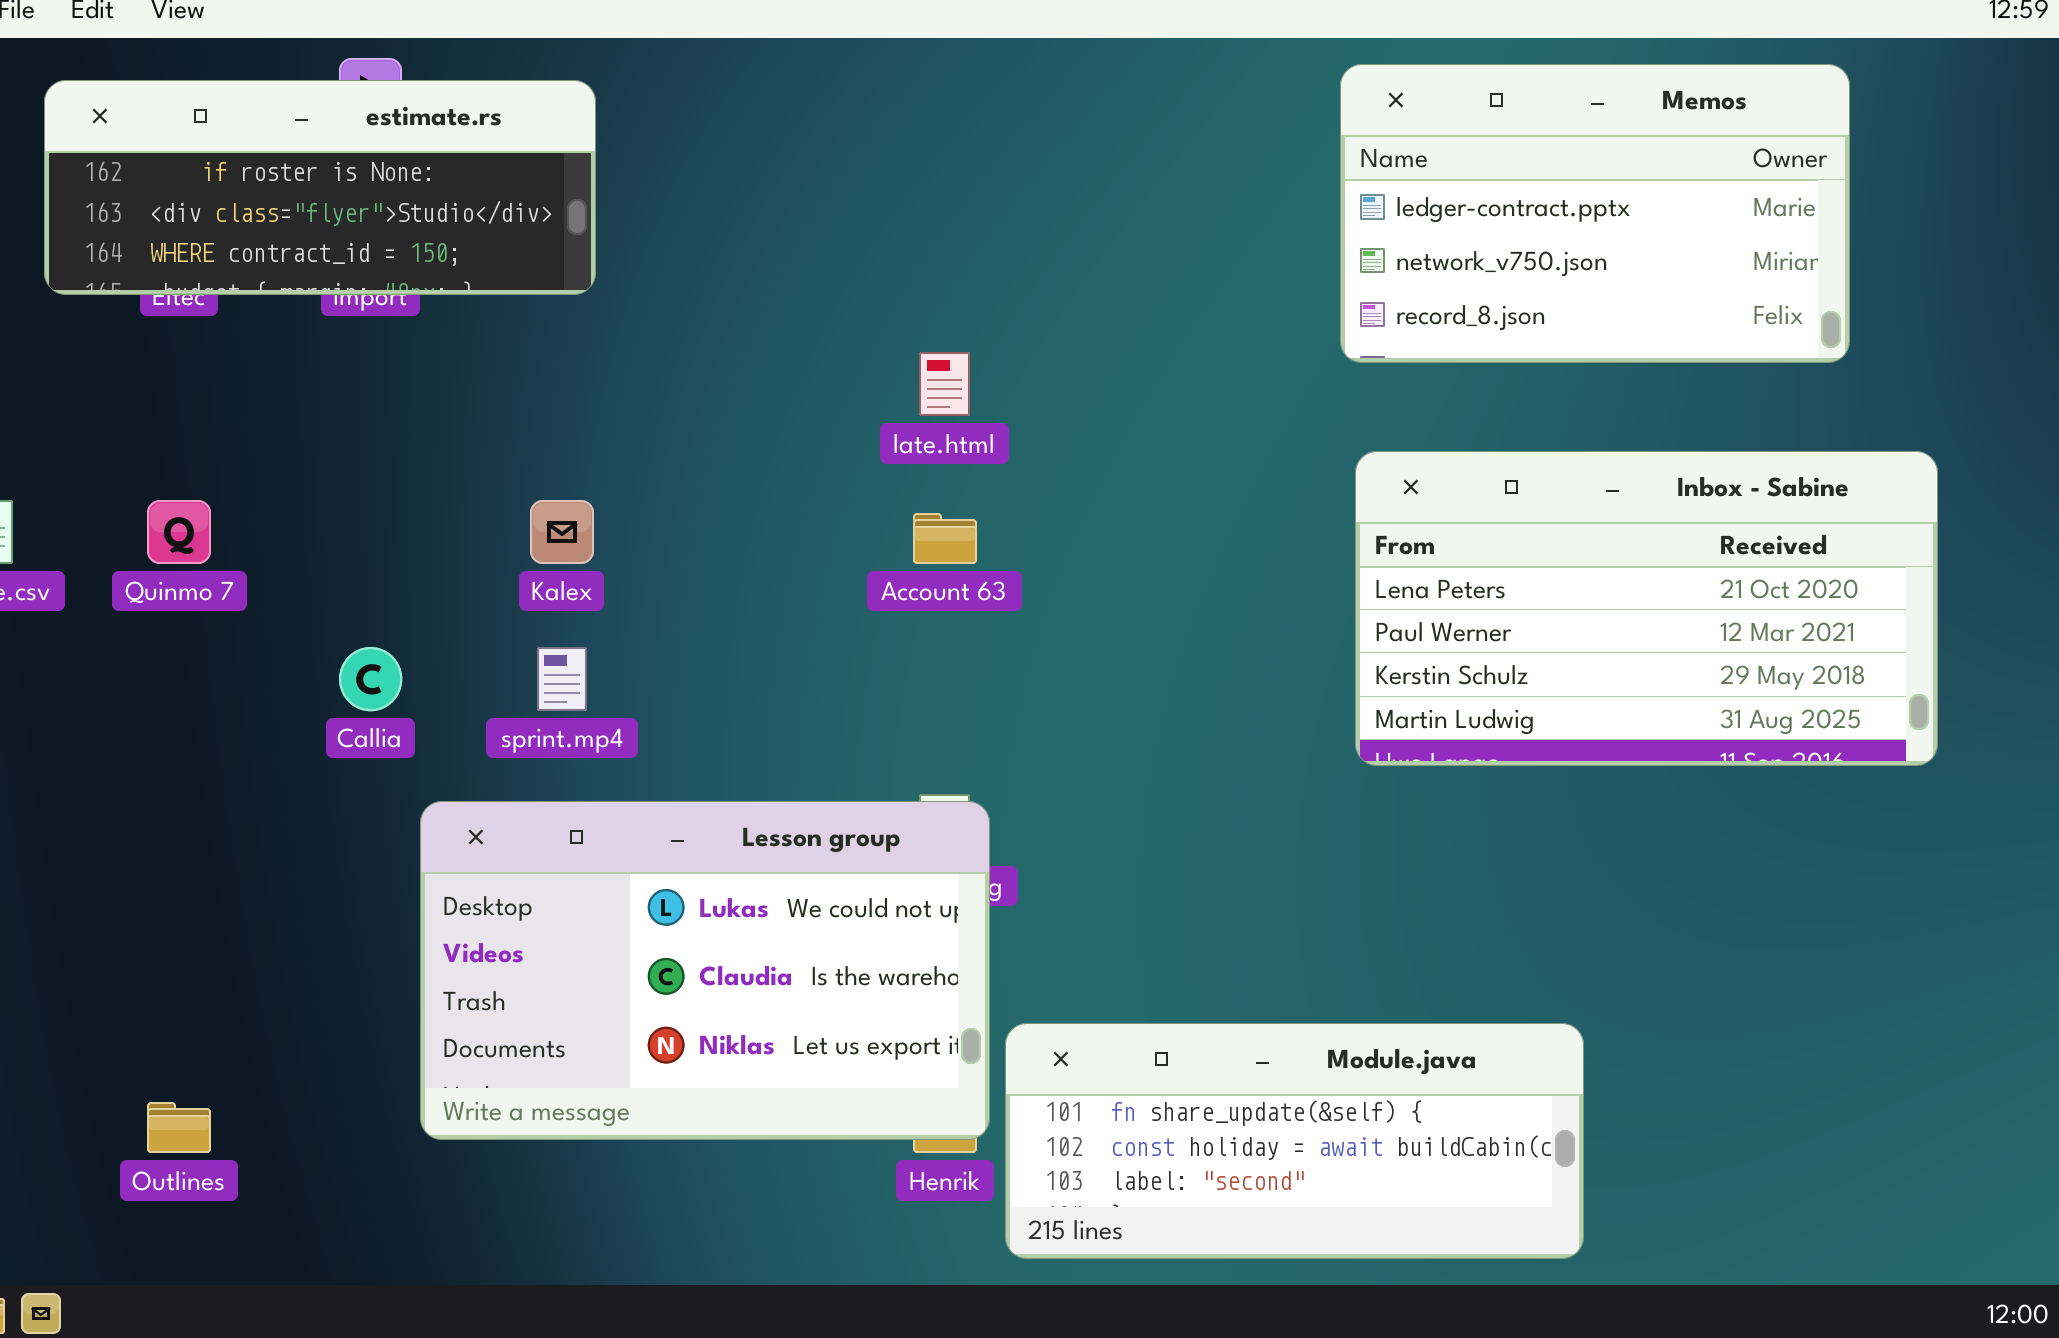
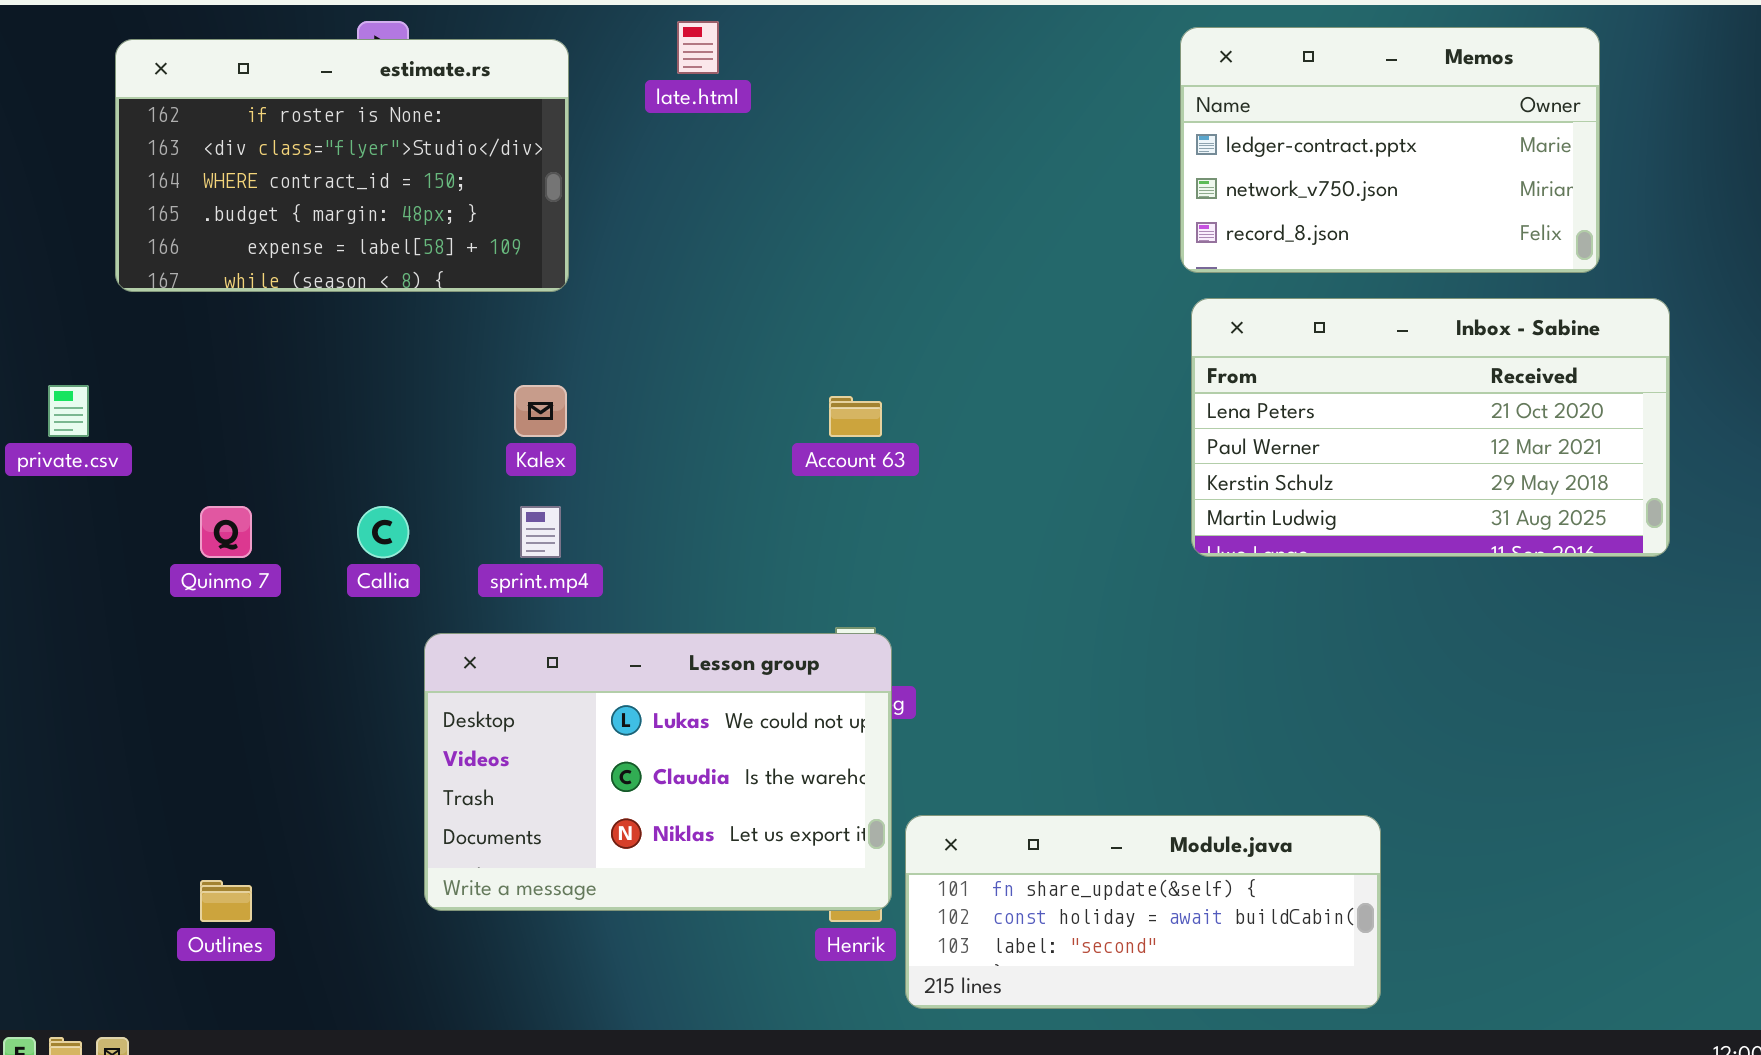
estimate.rs: [44,80,596,295] -> [115,39,569,292], resized
late.html: [919,352,970,416] -> [677,21,719,74], moved
Inbox - Sabine: [1355,451,1938,766] -> [1191,298,1670,557], moved
Quinmo 7: [147,500,211,564] -> [200,506,252,558], moved

